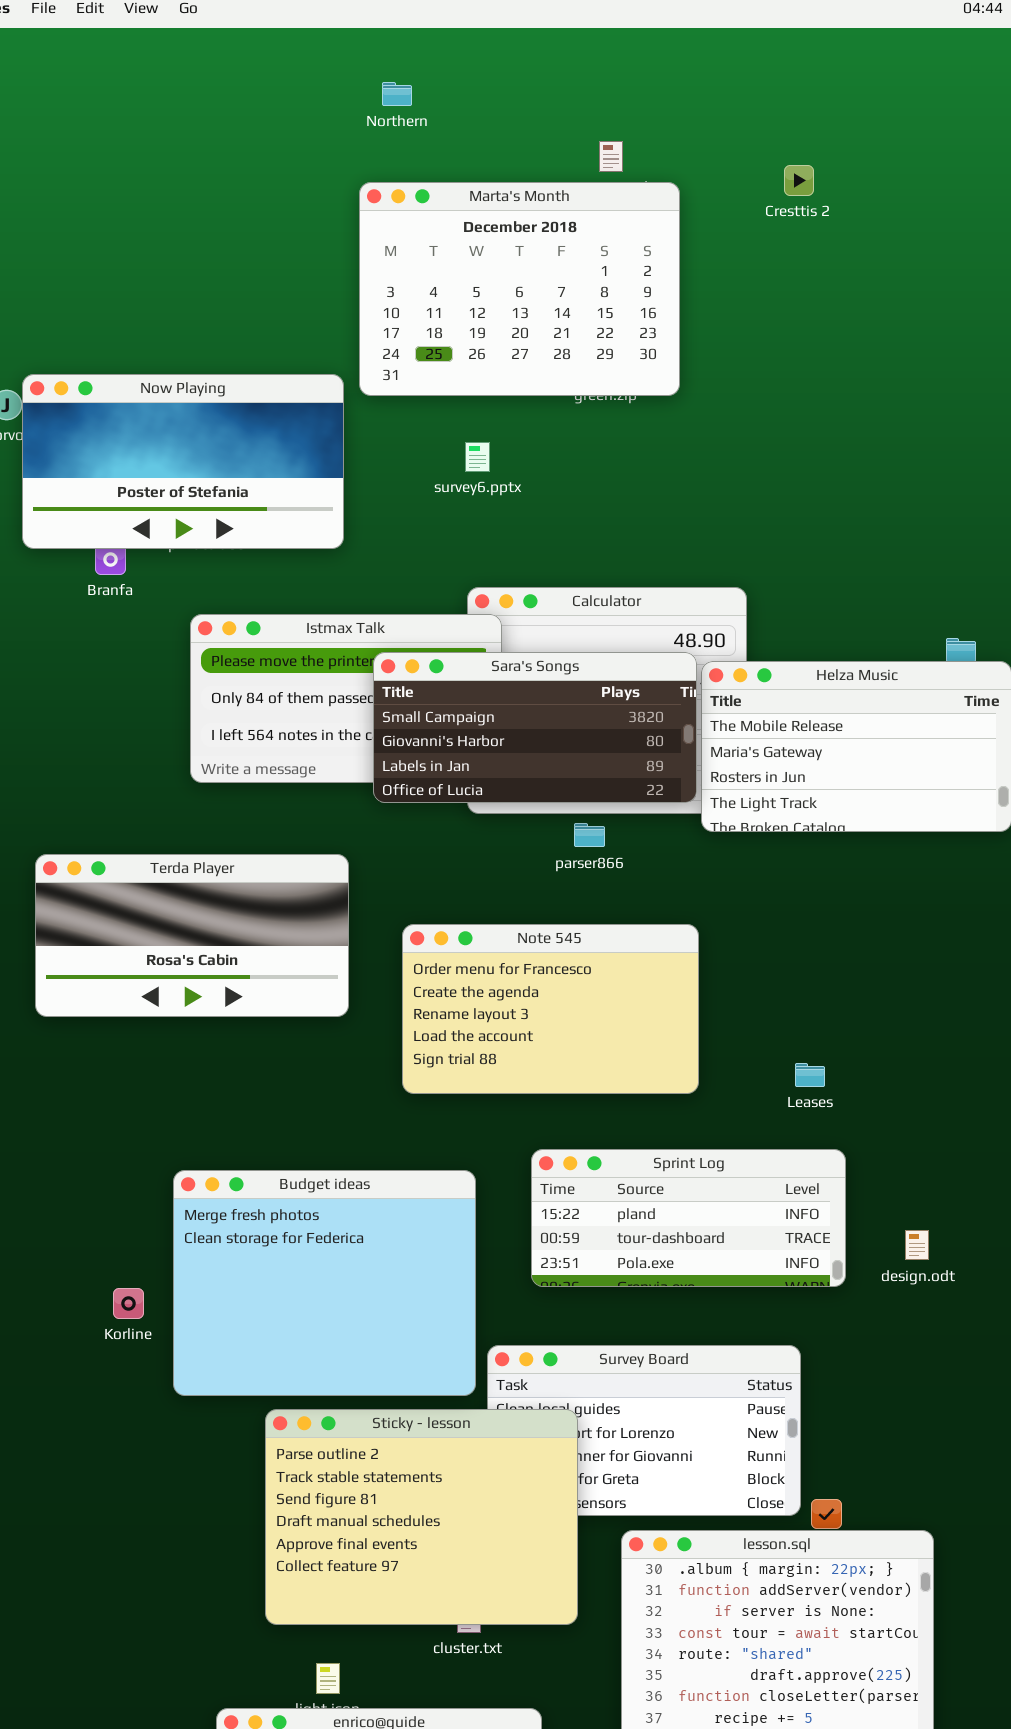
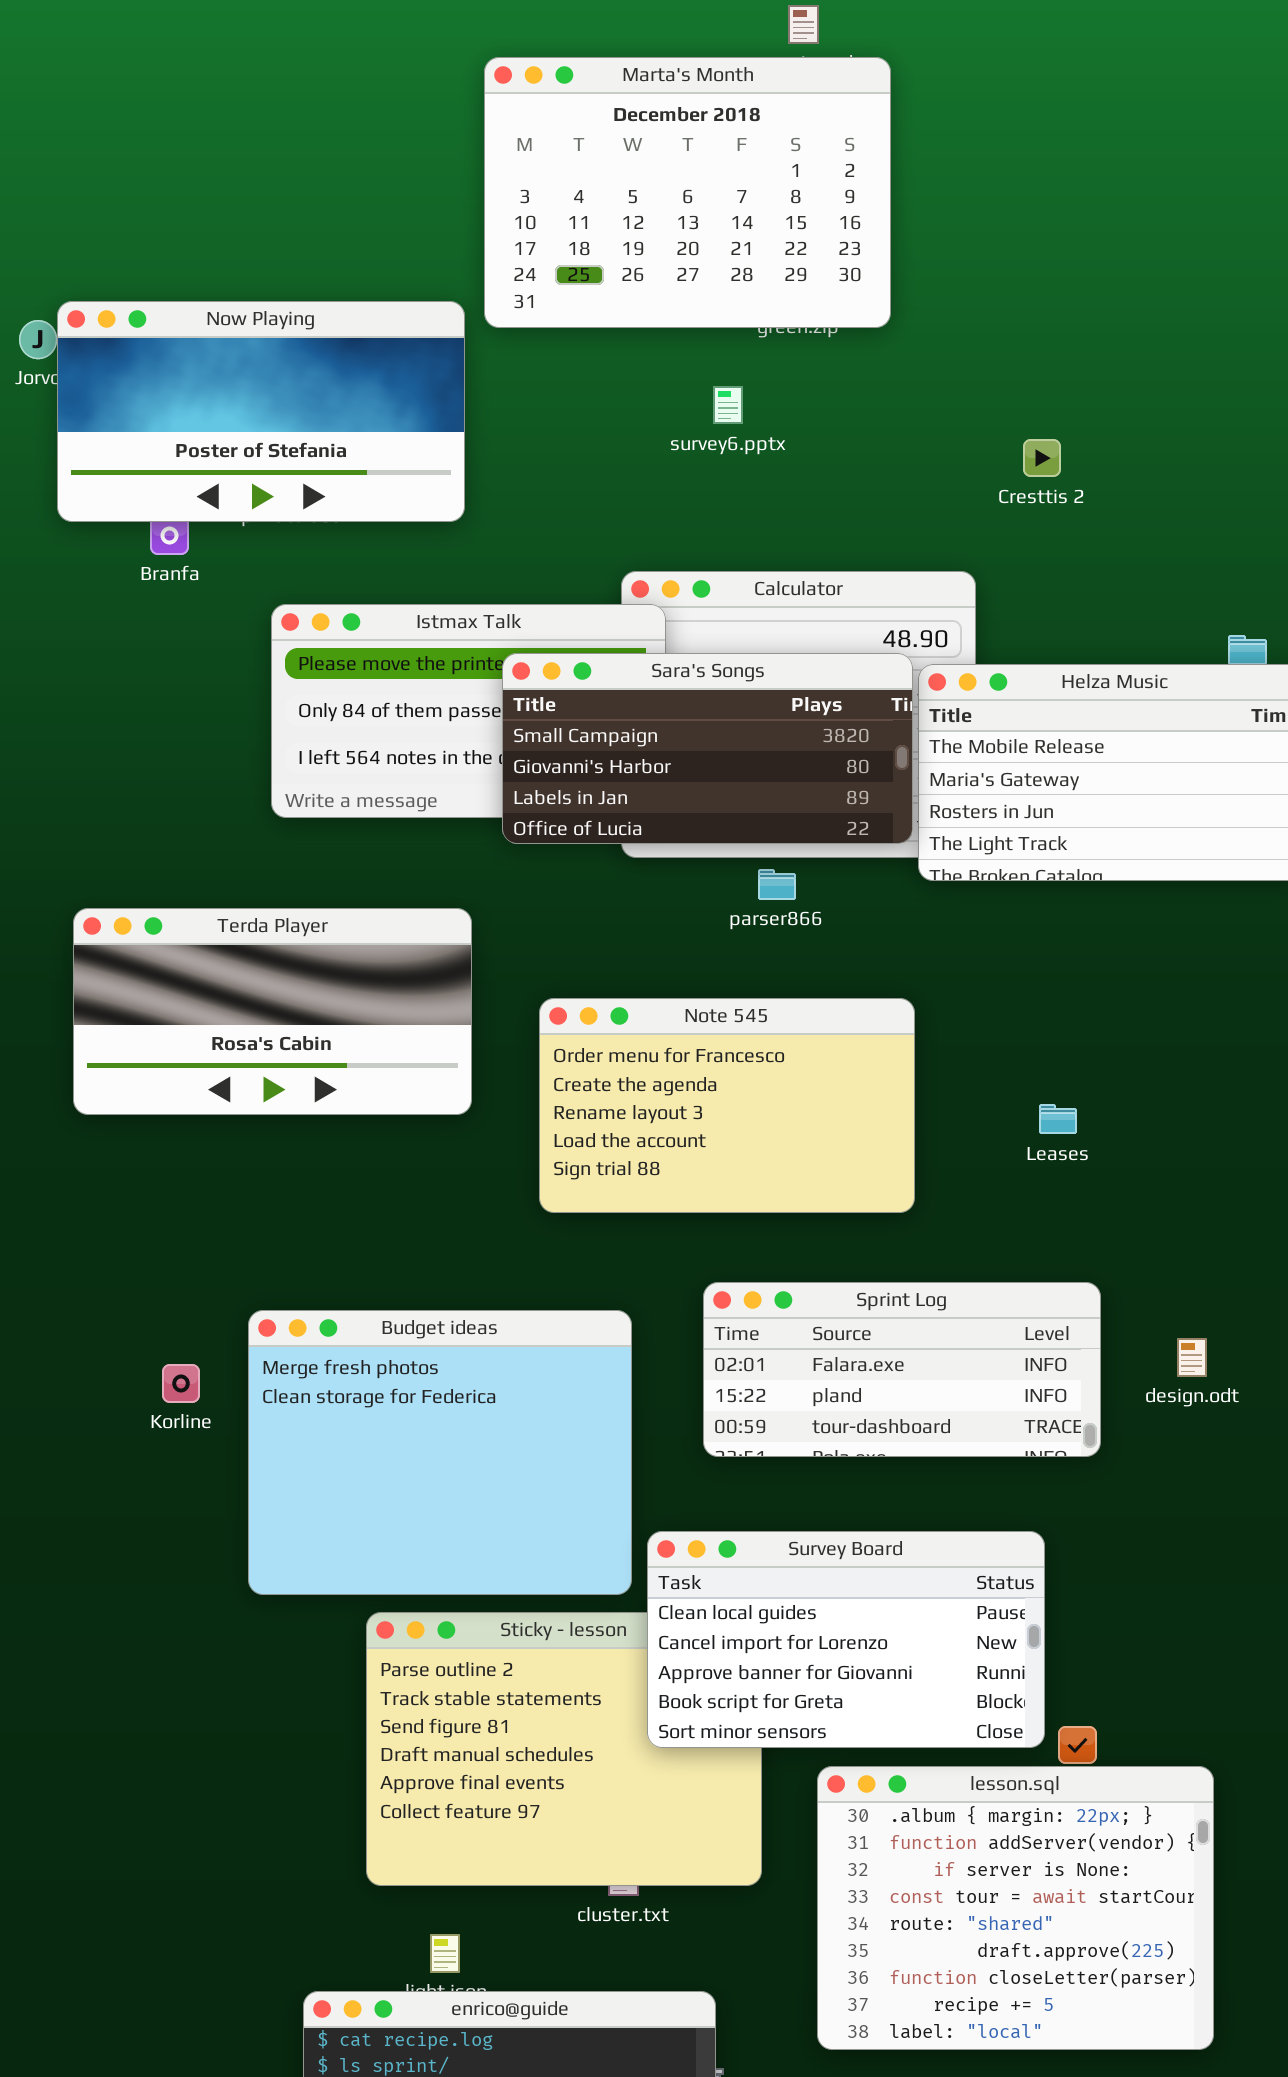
Cresttis 2: [784,165,814,196] -> [1023,439,1061,477], moved
survey6.pptx: [465,442,490,472] -> [713,386,743,424], moved
Leases: [795,1063,825,1087] -> [1039,1104,1077,1134], moved
Sprint Log: [531,1149,846,1287] -> [703,1282,1101,1457], scrolled up 1 row
design.odt: [905,1230,929,1260] -> [1177,1338,1207,1377], moved
Korline: [113,1288,144,1319] -> [162,1364,200,1403], moved
Survey Board: [487,1345,801,1516] -> [647,1531,1045,1748], raised

